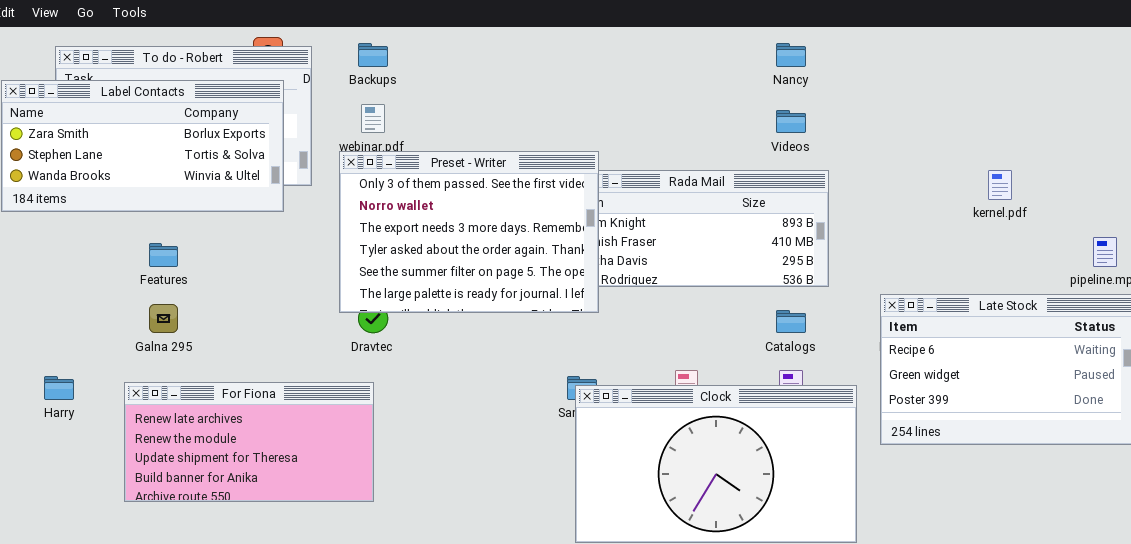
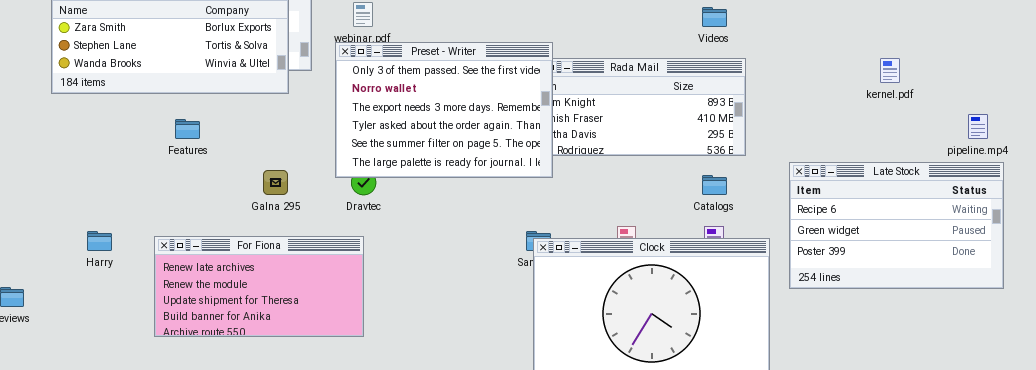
Galna 295: [149,304,178,333] -> [263,170,288,195], moved

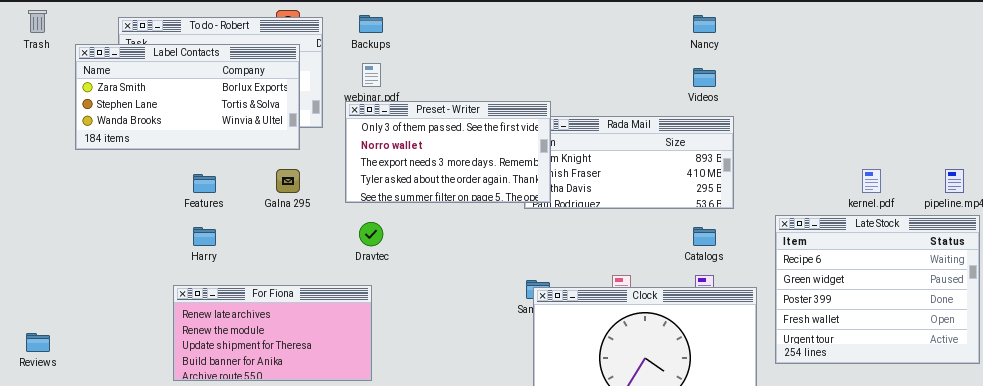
Preset - Writer: [335,42,553,178] -> [345,101,551,203], resized
kernel.pdf: [880,58,900,83] -> [862,169,881,193], moved
Late Stock: [789,162,1004,289] -> [775,215,980,364], resized
Galna 295: [263,170,288,195] -> [276,169,300,193], moved
Harry: [87,231,112,251] -> [193,227,216,246], moved

